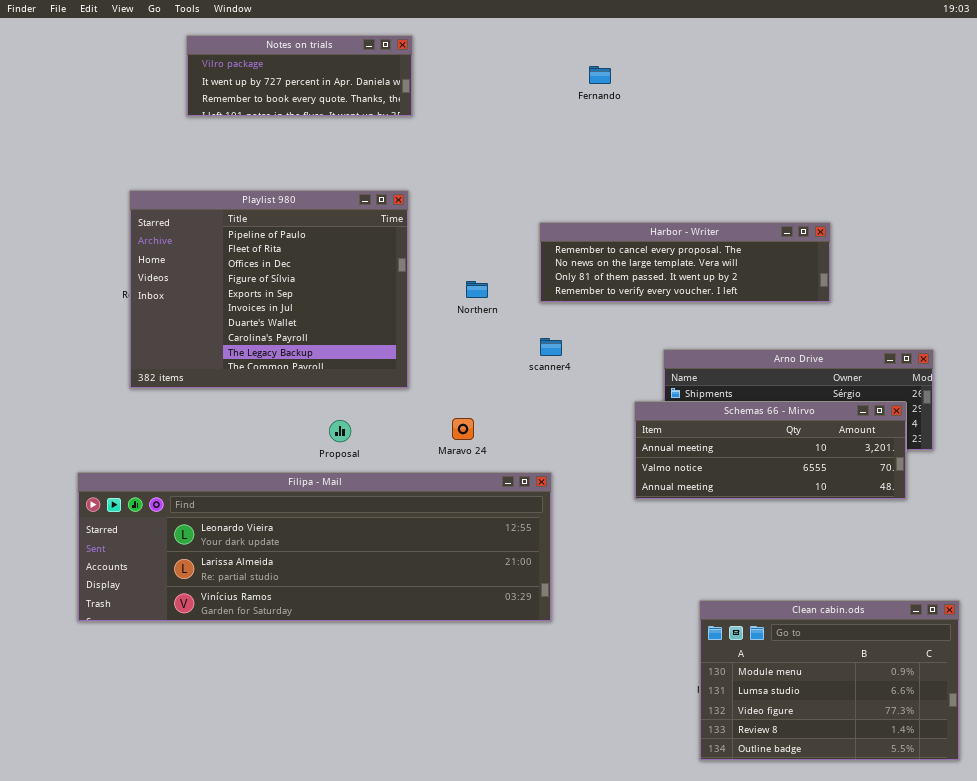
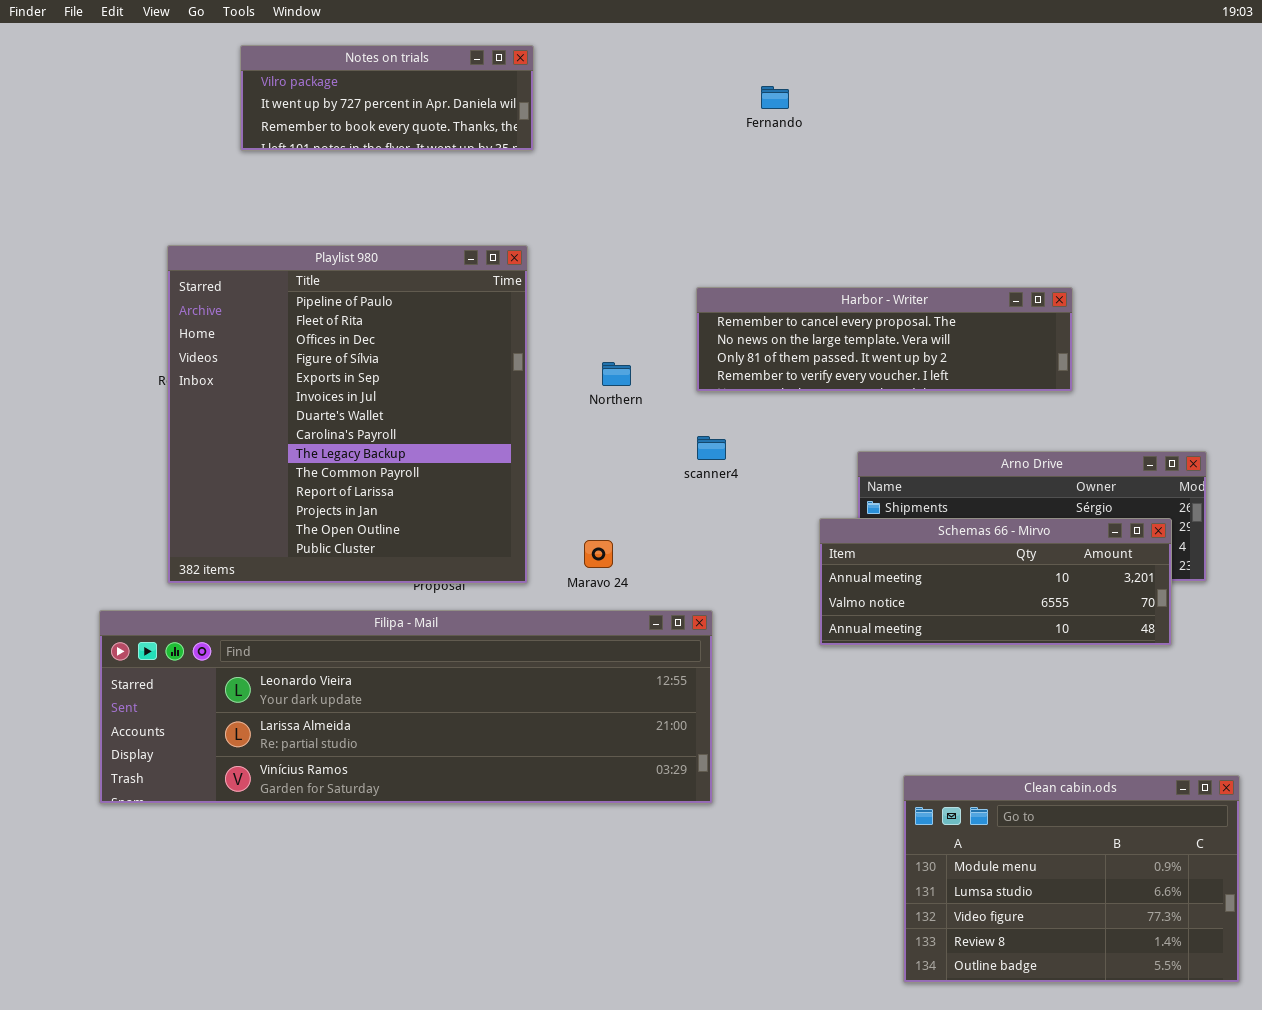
Playlist 980: [129,190,409,389] -> [167,245,528,584], resized

